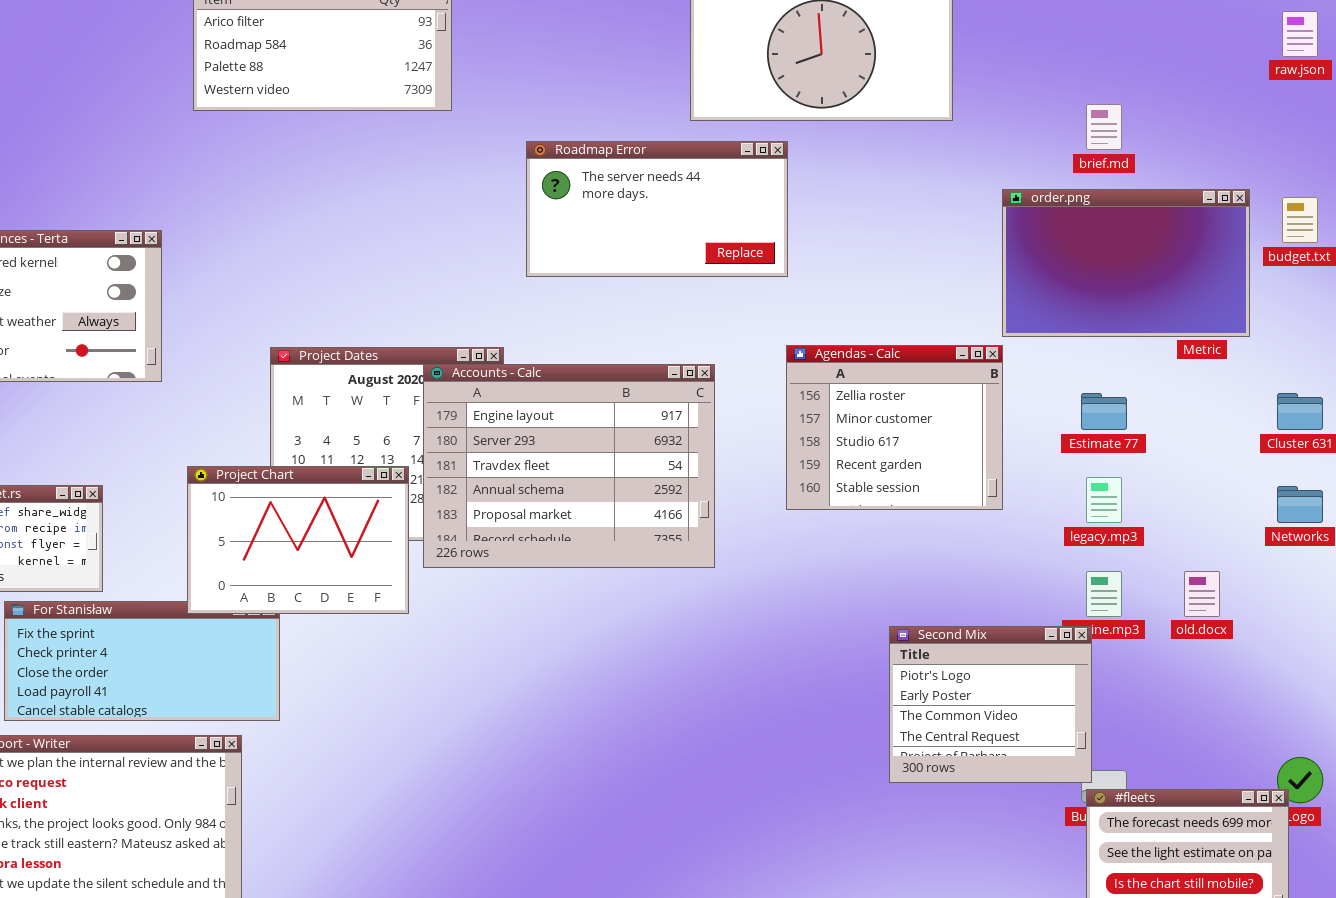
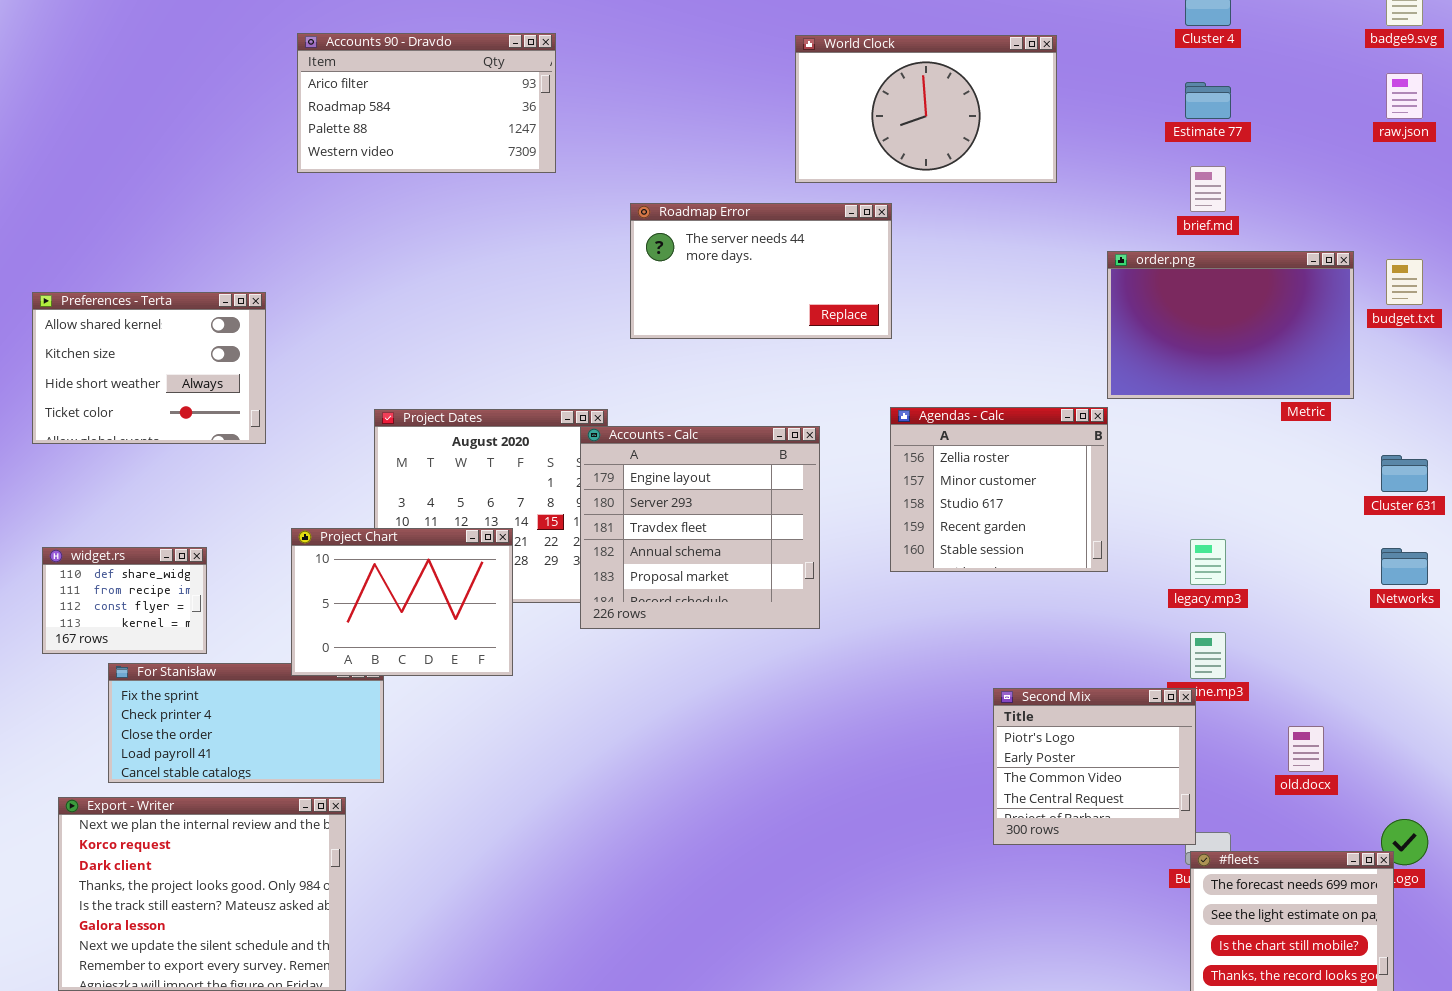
Accounts - Calc: [423,364,715,568] -> [580,426,820,629], resized
Estimate 77: [1081,393,1127,430] -> [1185,82,1231,119], moved
old.docx: [1184,571,1220,617] -> [1288,726,1324,772], moved

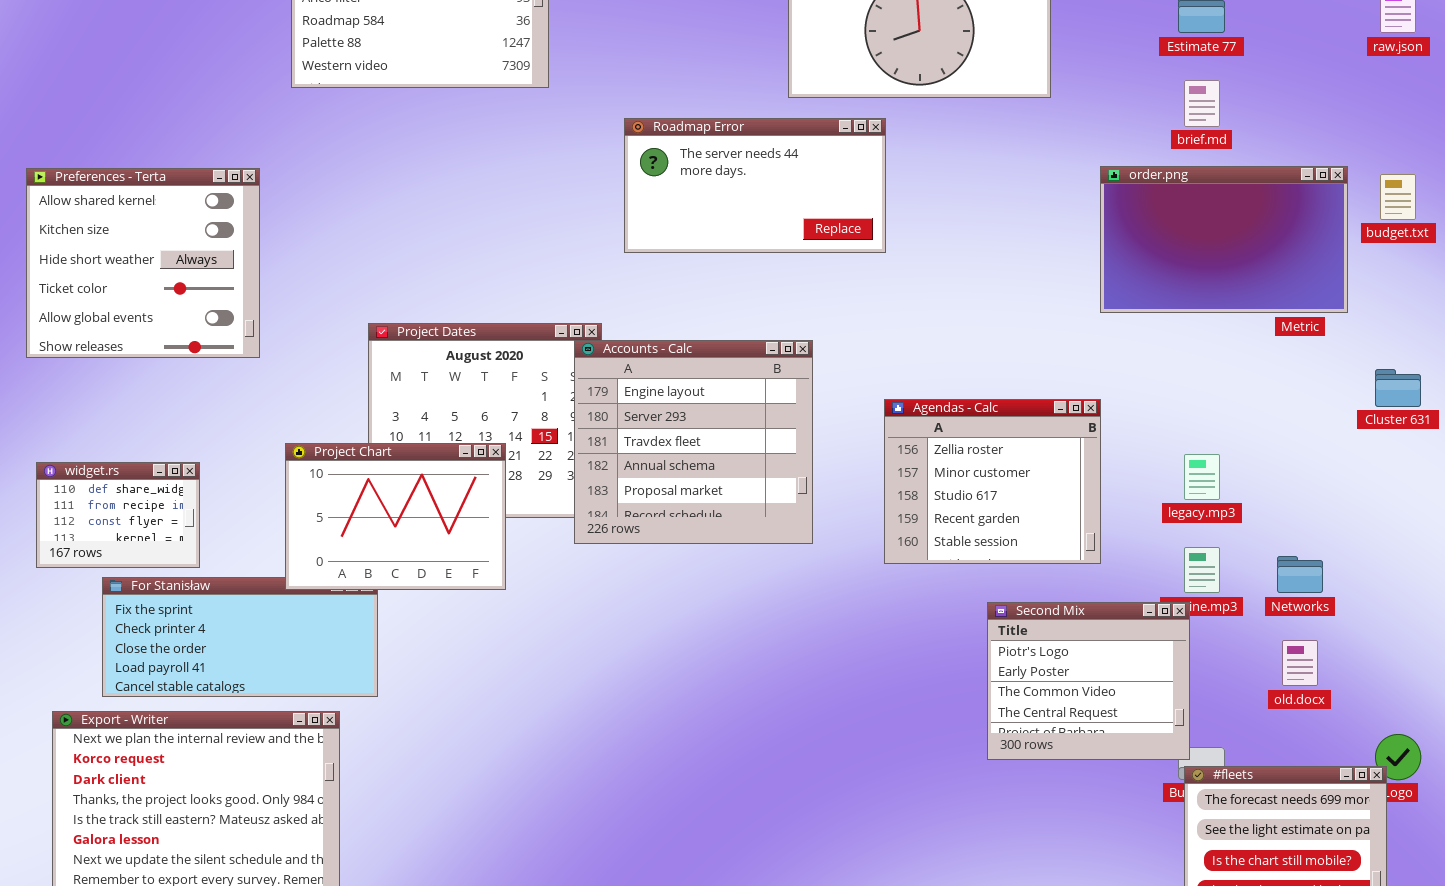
Preferences - Terta: [32,292,266,444] -> [26,168,260,358], resized
Agendas - Calc: [890,407,1108,572] -> [884,399,1101,564], moved
Networks: [1381,548,1428,585] -> [1277,556,1323,593], moved

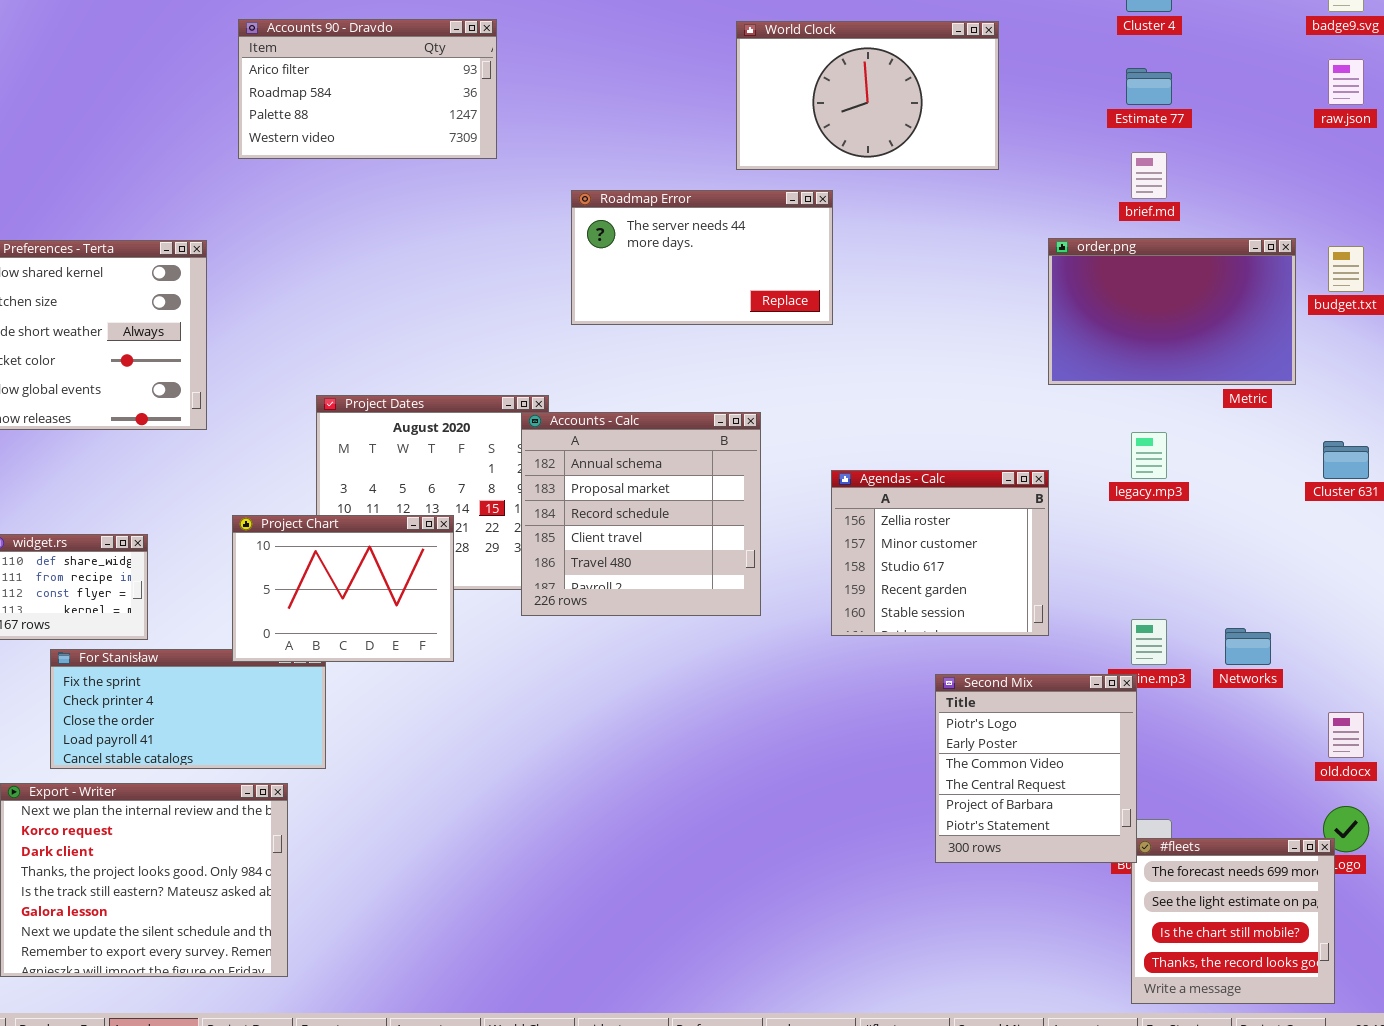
Accounts - Calc: [574,340,813,544] -> [521,412,761,616], scrolled down 3 rows
legacy.mp3: [1184,454,1220,500] -> [1131,432,1167,479], moved
Second Mix: [987,602,1190,760] -> [935,674,1137,863], resized
old.docx: [1282,640,1318,686] -> [1328,712,1364,758], moved

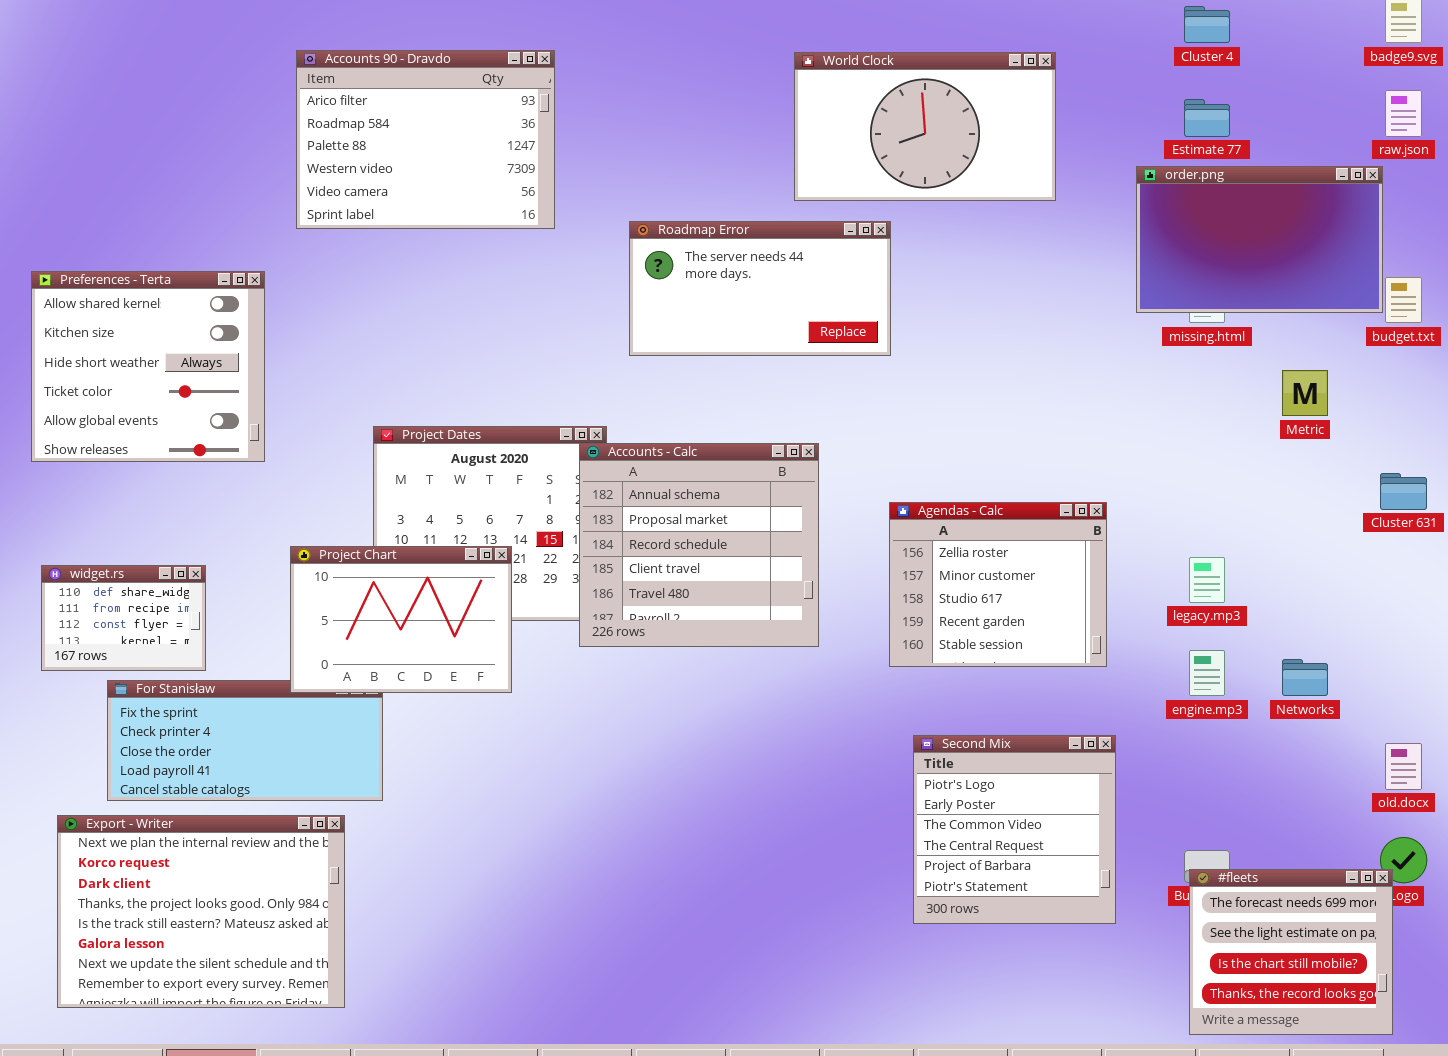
Accounts 90 - Dravdo: [238,19,497,159] -> [296,50,555,229], resized
order.png: [1048,238,1296,385] -> [1136,166,1383,313], moved
legacy.mp3: [1131,432,1167,479] -> [1189,557,1225,603], moved
Second Mix: [935,674,1137,863] -> [913,735,1116,924], moved

